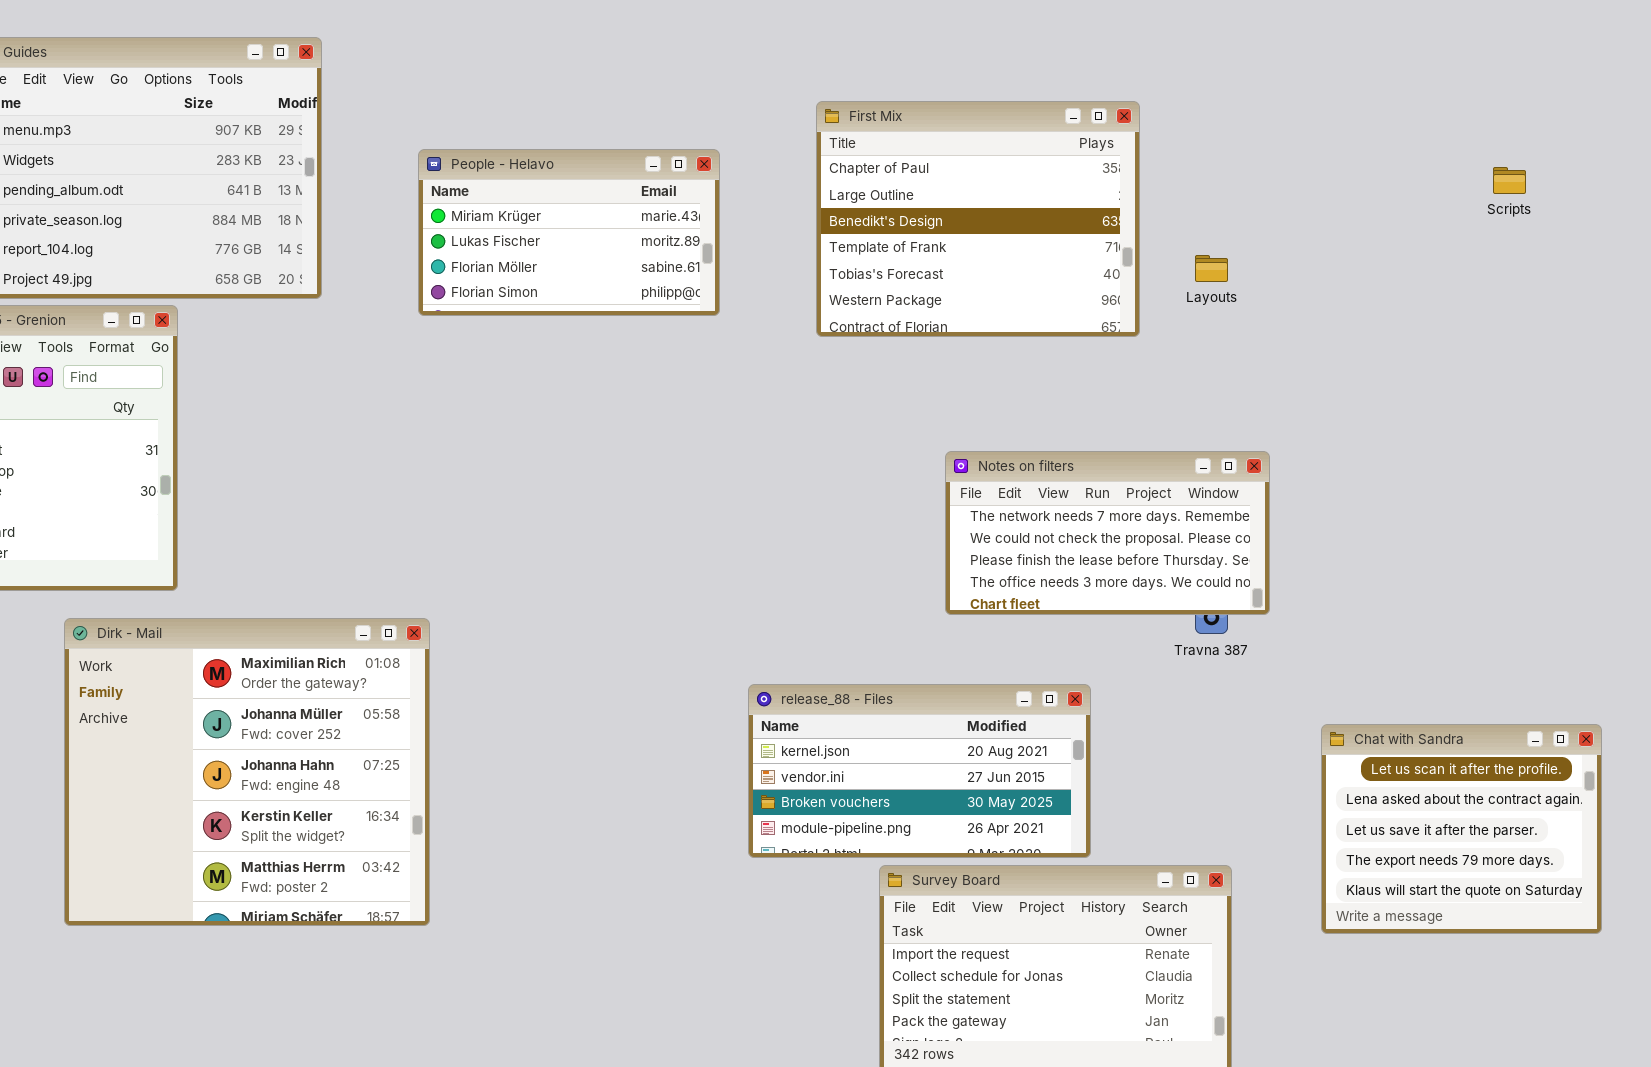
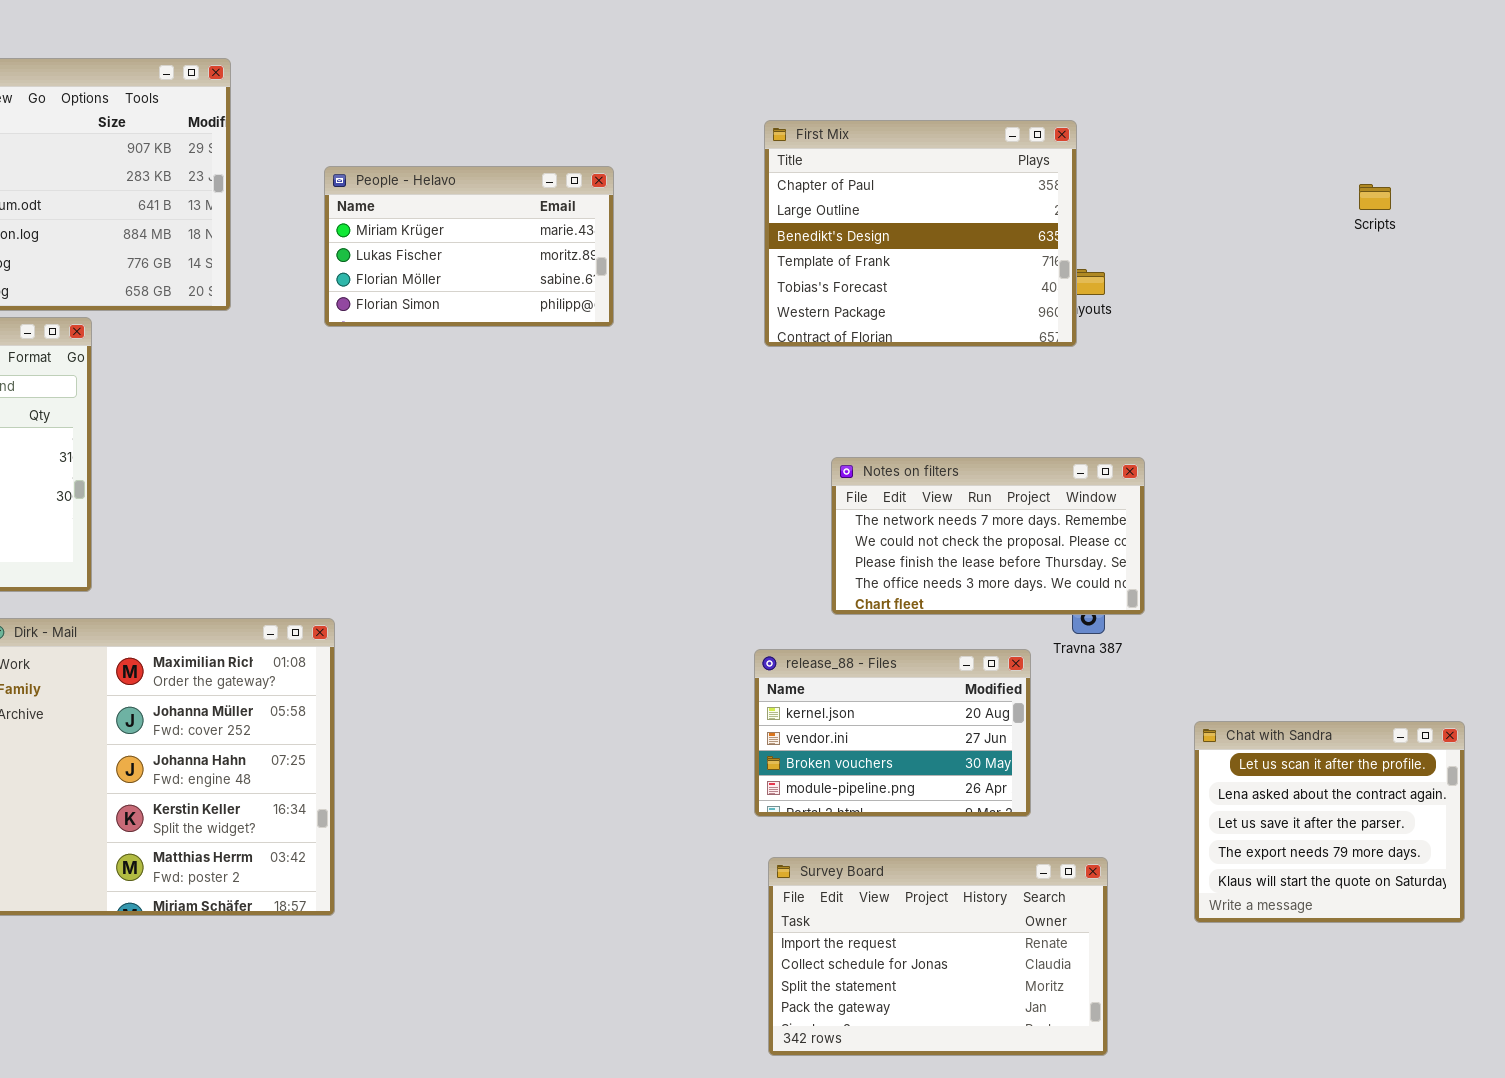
First Mix: [816,101,1140,337] -> [764,120,1077,347], moved
release_88 - Files: [748,684,1091,858] -> [754,649,1031,817], moved, resized

